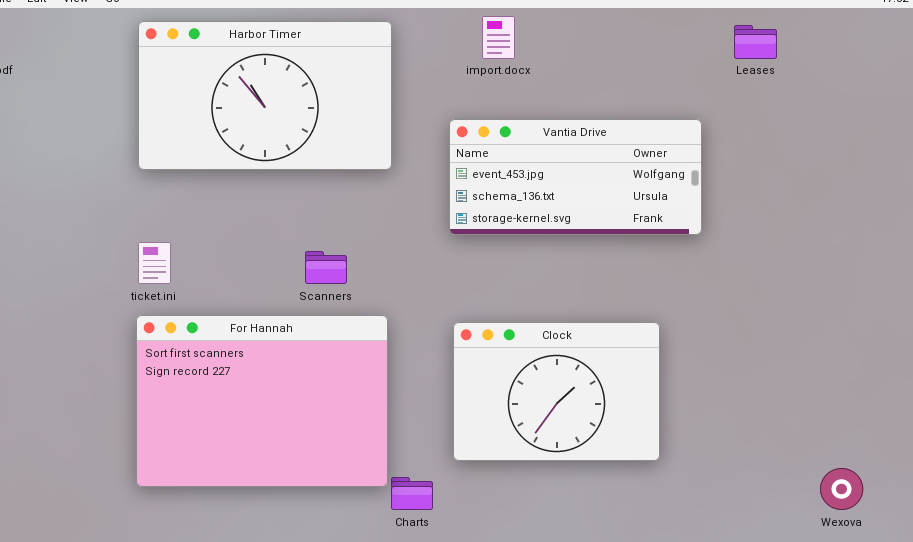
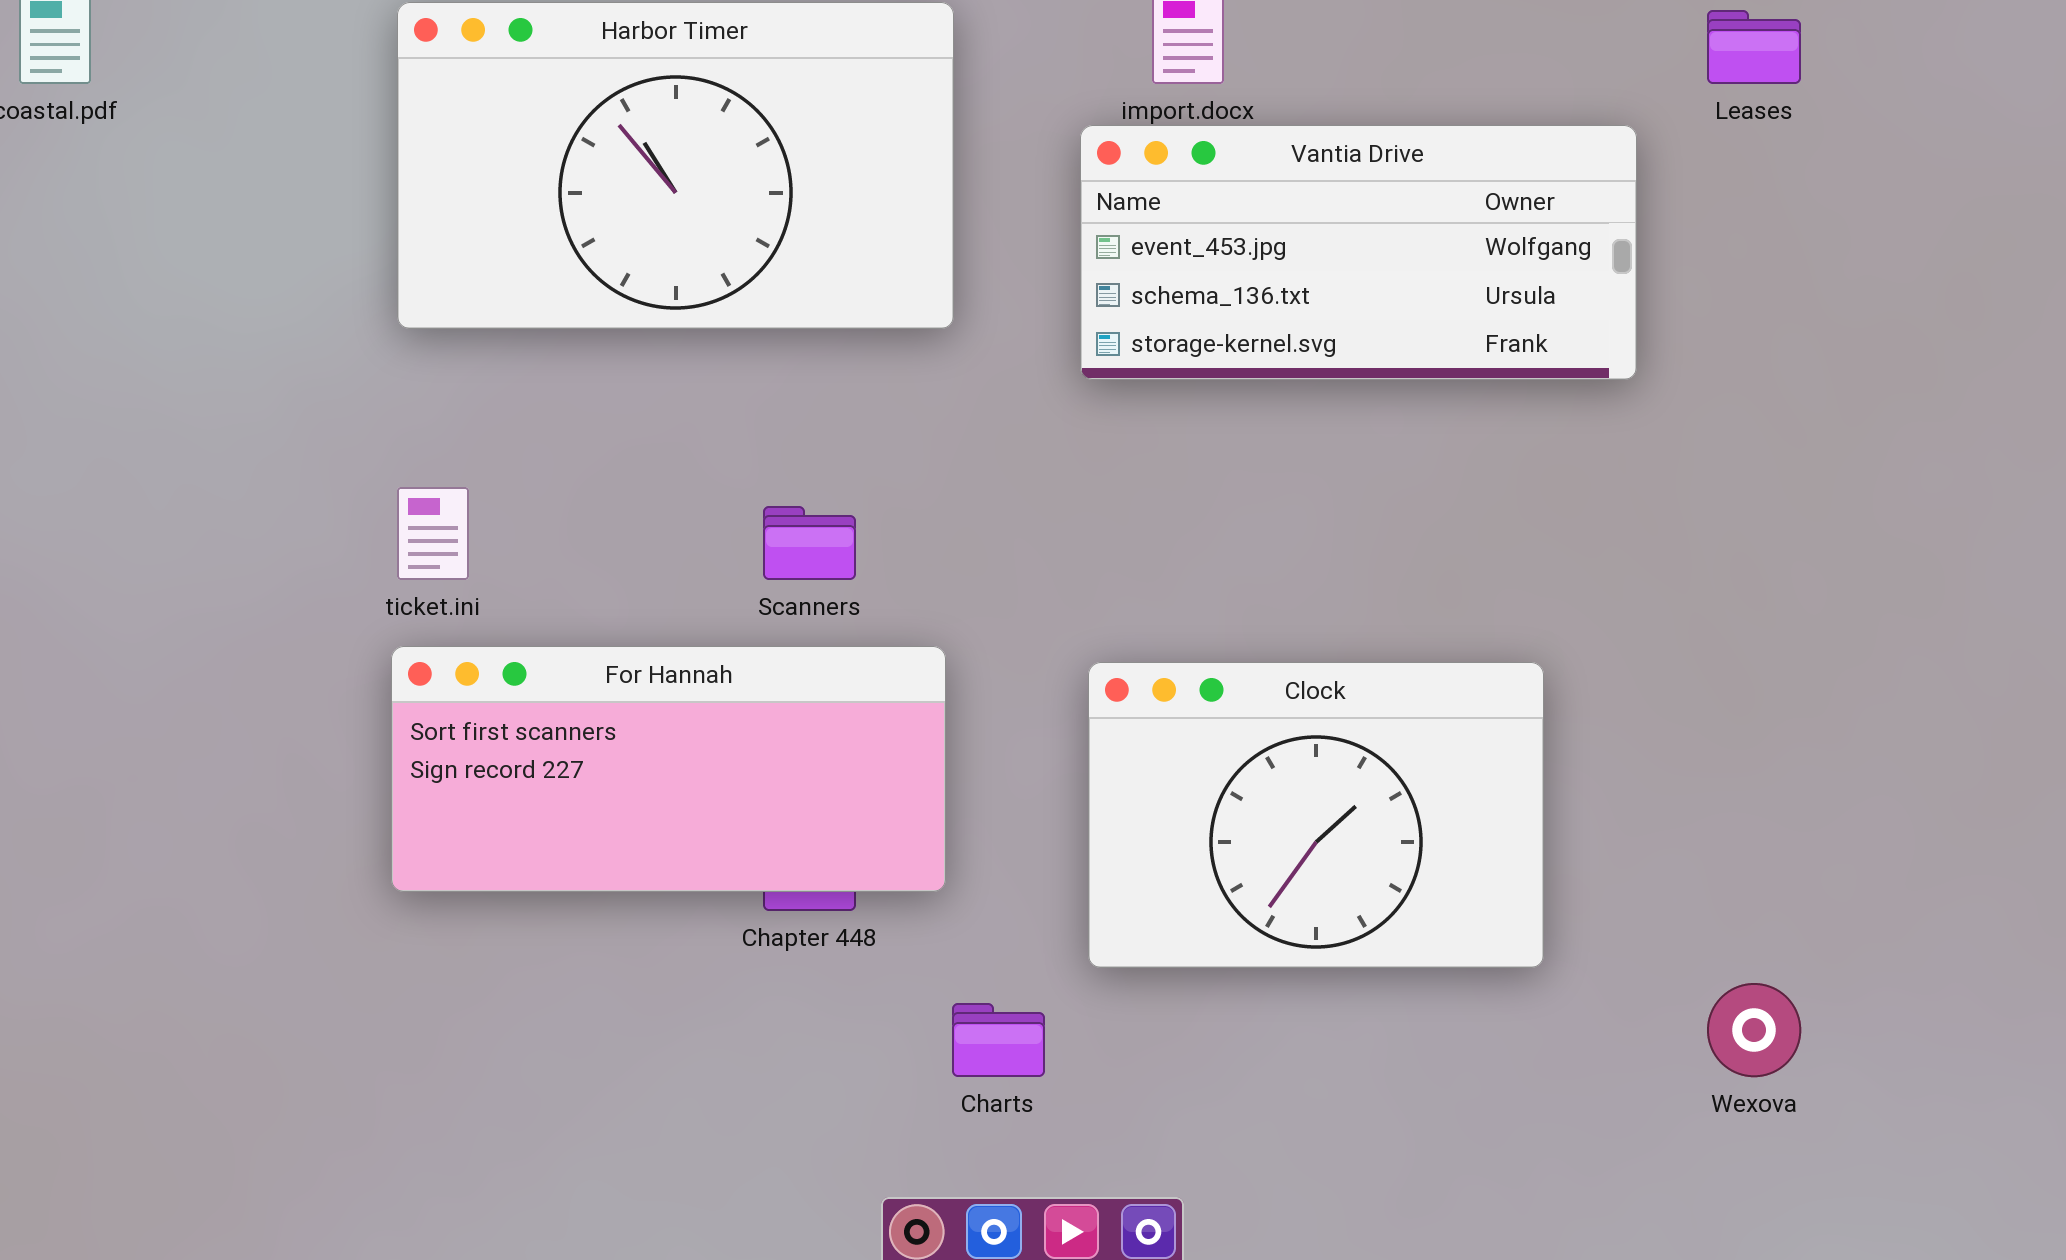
Vantia Drive: [449,119,702,235] -> [1080,125,1637,380], moved
For Hannah: [136,315,388,487] -> [391,646,946,892], resized
Wexova: [820,468,863,510] -> [1707,983,1801,1077], moved

